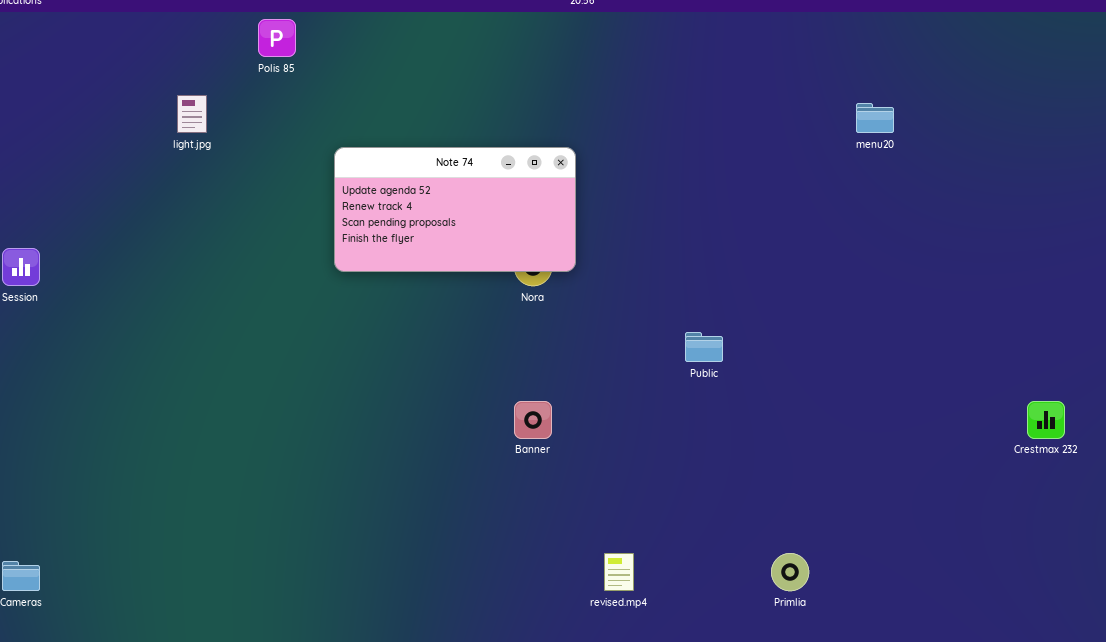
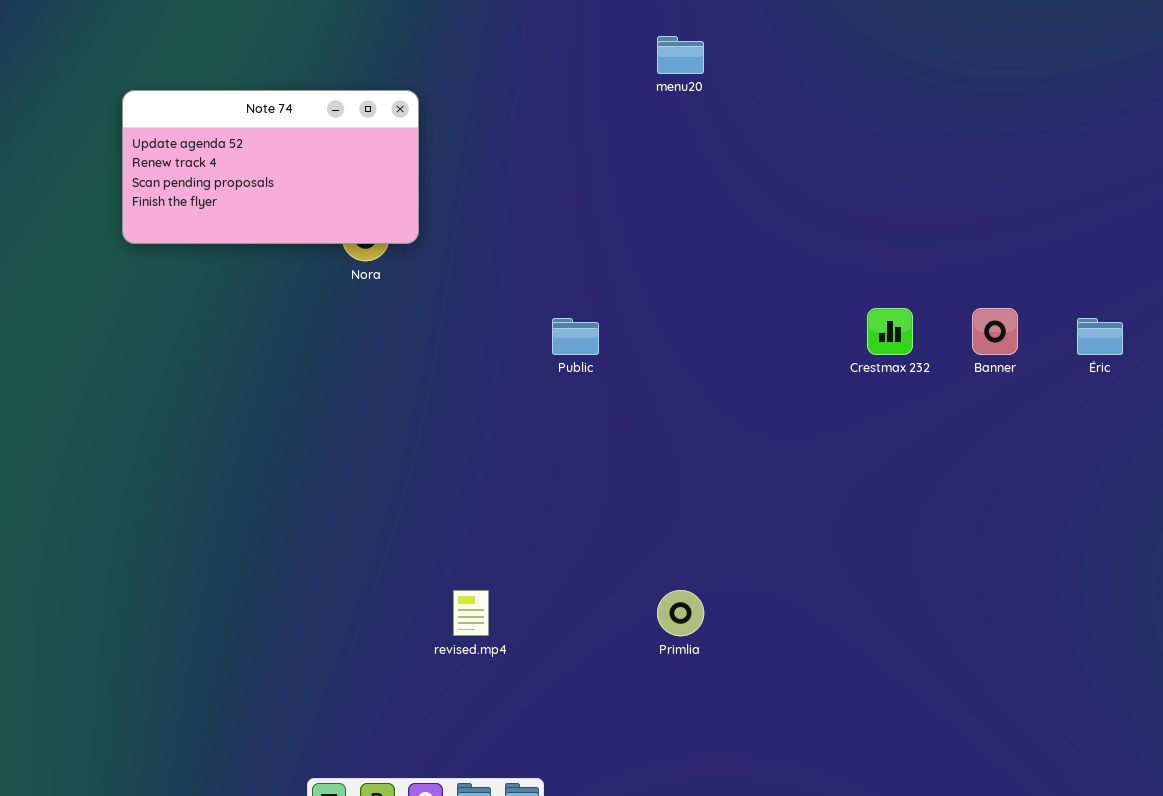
menu20: [856,103,894,133] -> [657,36,704,74], moved
Banner: [514,401,552,439] -> [972,308,1018,355], moved
Crestmax 232: [1027,401,1065,439] -> [867,308,913,355], moved

